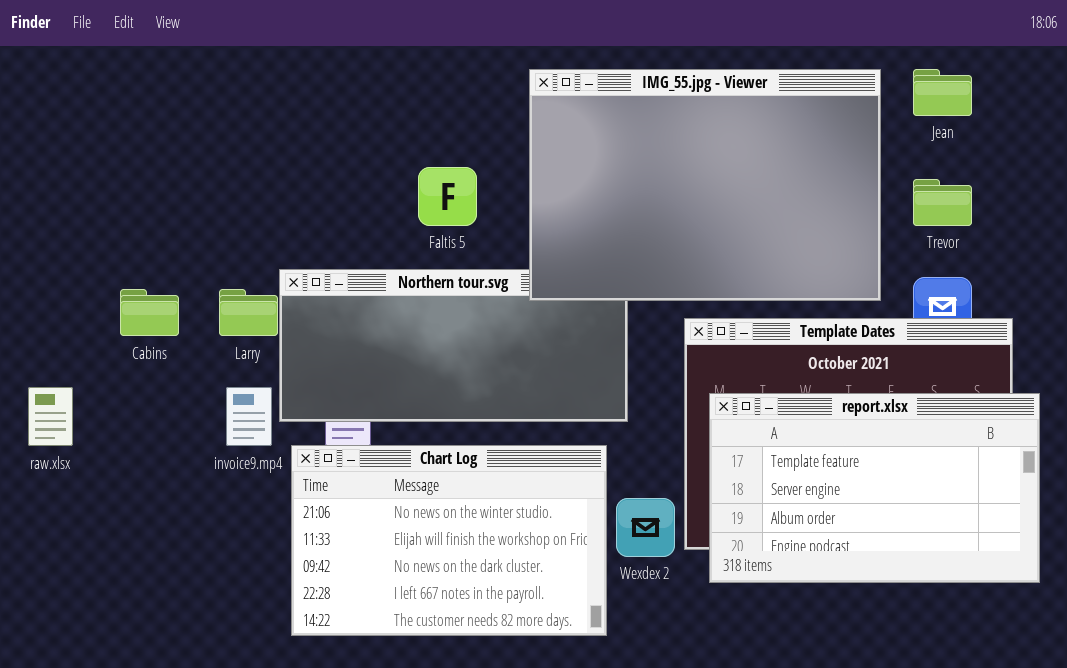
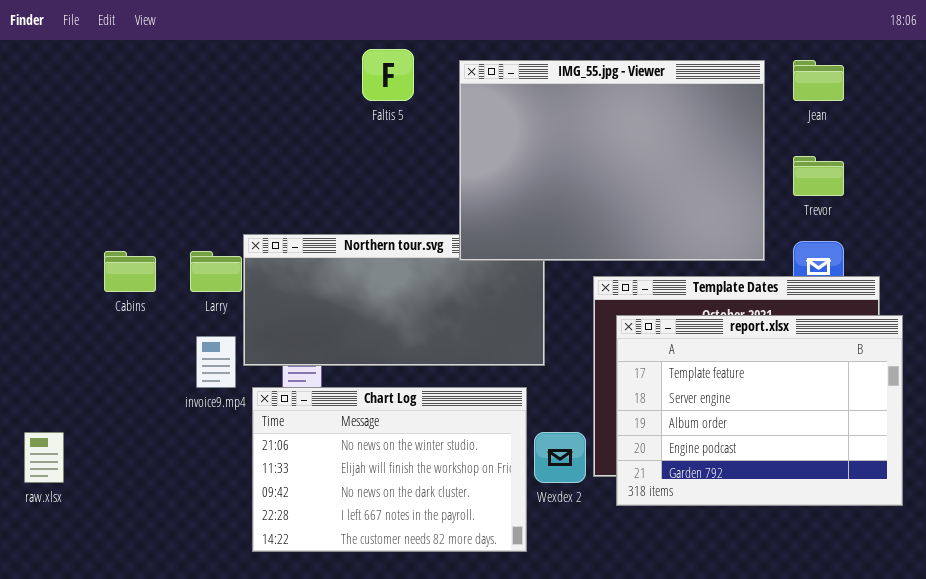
Faltis 5: [418,167,477,226] -> [362,49,414,101], moved
raw.xlsx: [28,387,73,446] -> [24,432,64,483], moved
report.xlsx: [709,393,1040,583] -> [616,315,903,506], resized

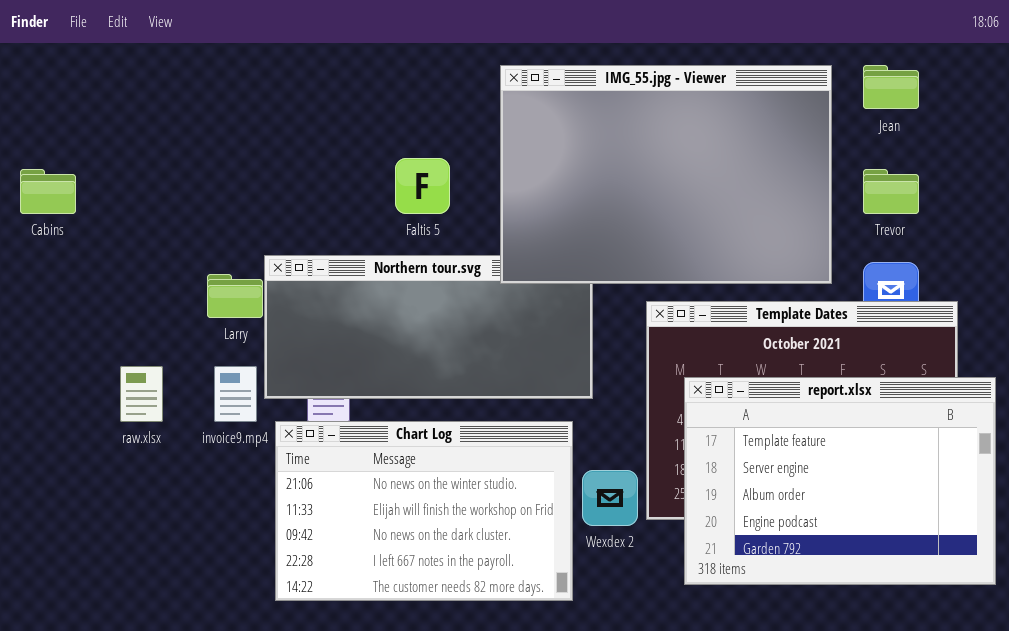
Faltis 5: [362,49,414,101] -> [395,158,450,214], moved
Cabins: [104,251,156,292] -> [20,169,76,214], moved
report.xlsx: [616,315,903,506] -> [684,377,996,585], moved
raw.xlsx: [24,432,64,483] -> [120,366,163,422], moved

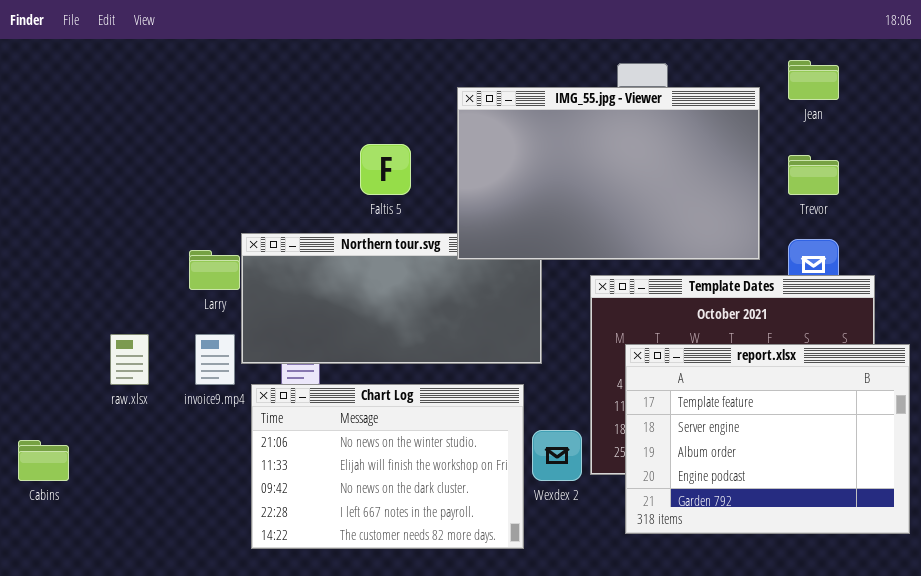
IMG_55.jpg - Viewer: [500,65,832,284] -> [457,87,760,260], resized
Cabins: [20,169,76,214] -> [18,440,69,481], moved

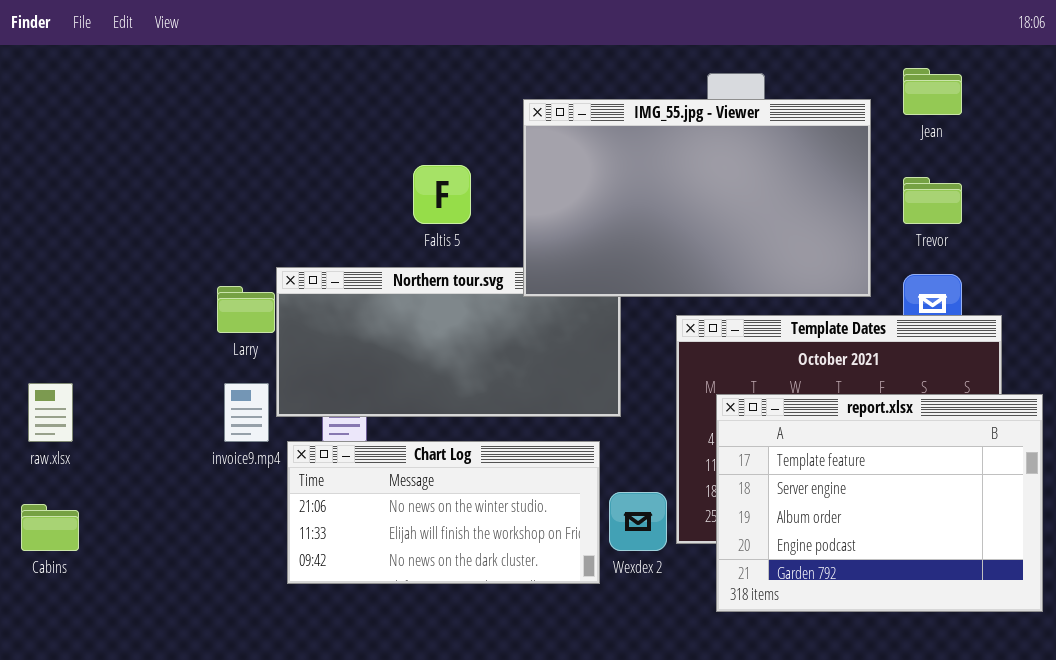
raw.xlsx: [110,334,149,385] -> [28,383,73,442], moved
Chart Log: [251,384,524,549] -> [287,441,600,584], resized

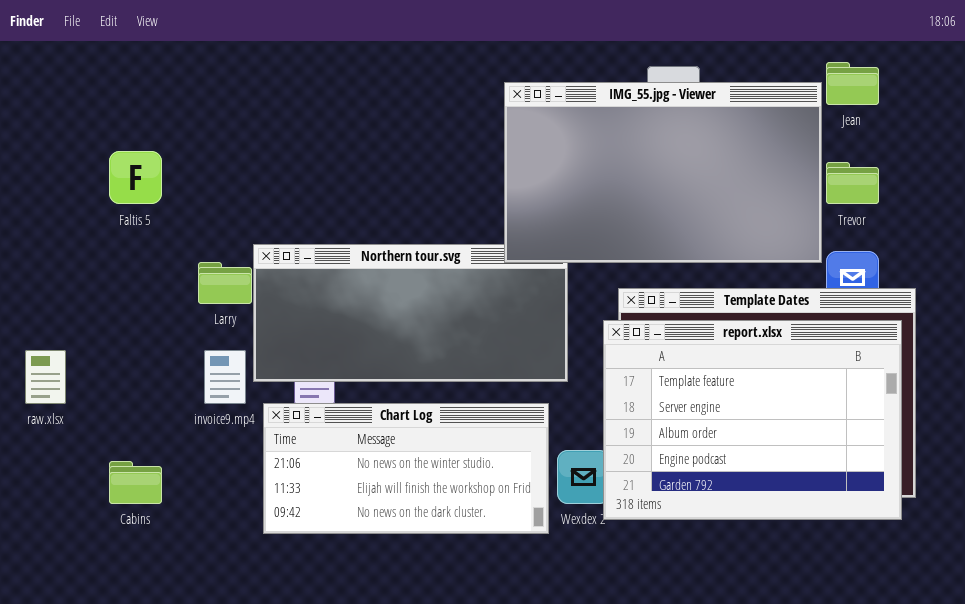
IMG_55.jpg - Viewer: [523,99,871,297] -> [504,82,822,263], moved
Faltis 5: [413,165,471,224] -> [109,151,162,204], moved
report.xlsx: [716,394,1043,612] -> [603,320,902,520], moved
Cabins: [21,504,79,551] -> [109,461,162,504], moved

